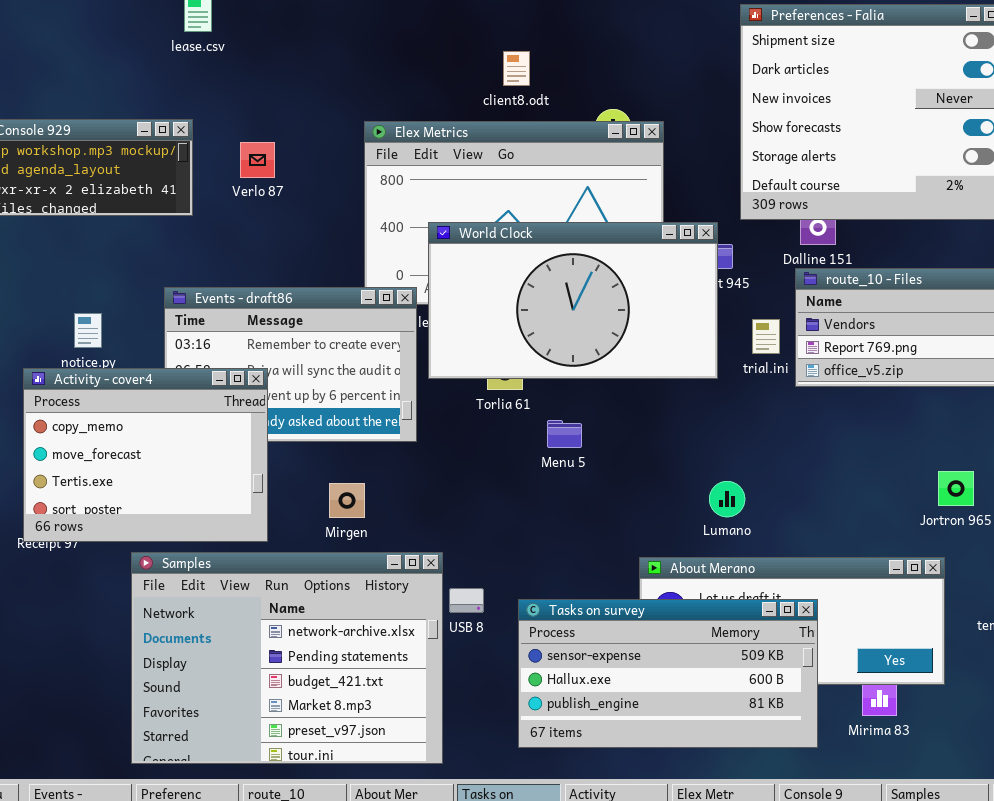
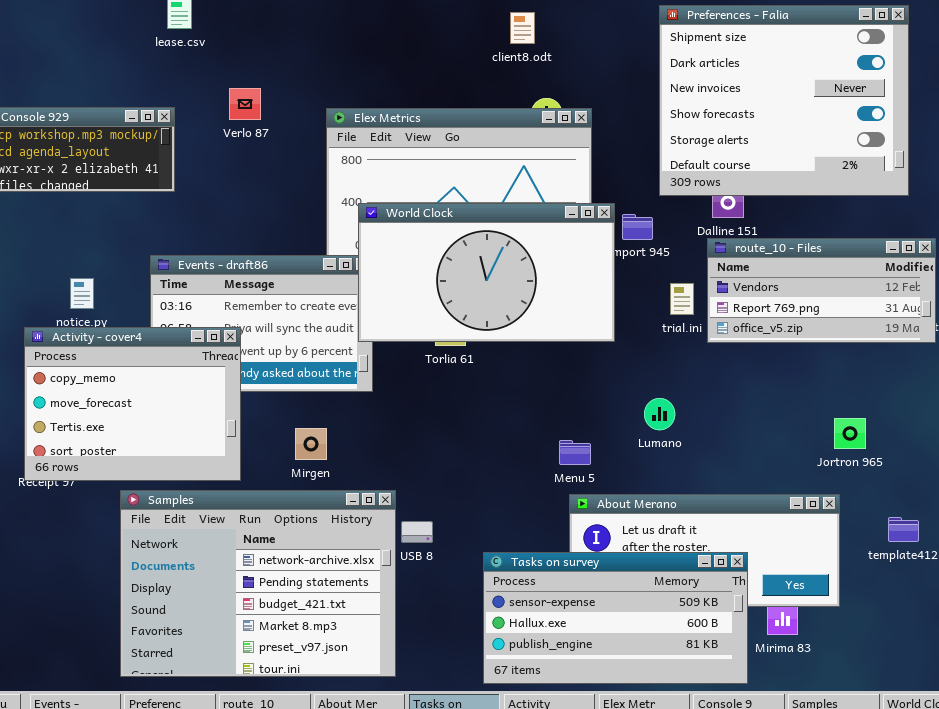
client8.odt: [503,51,530,86] -> [510,12,535,44], moved
Verlo 87: [240,142,275,178] -> [229,88,261,120], moved
World Clock: [428,222,718,379] -> [358,203,615,342], moved
Menu 5: [547,420,582,448] -> [559,440,591,465], moved
Lumano: [709,481,745,517] -> [644,398,675,430], moved
Tasks on survey: [518,599,818,748] -> [483,552,748,684], moved

